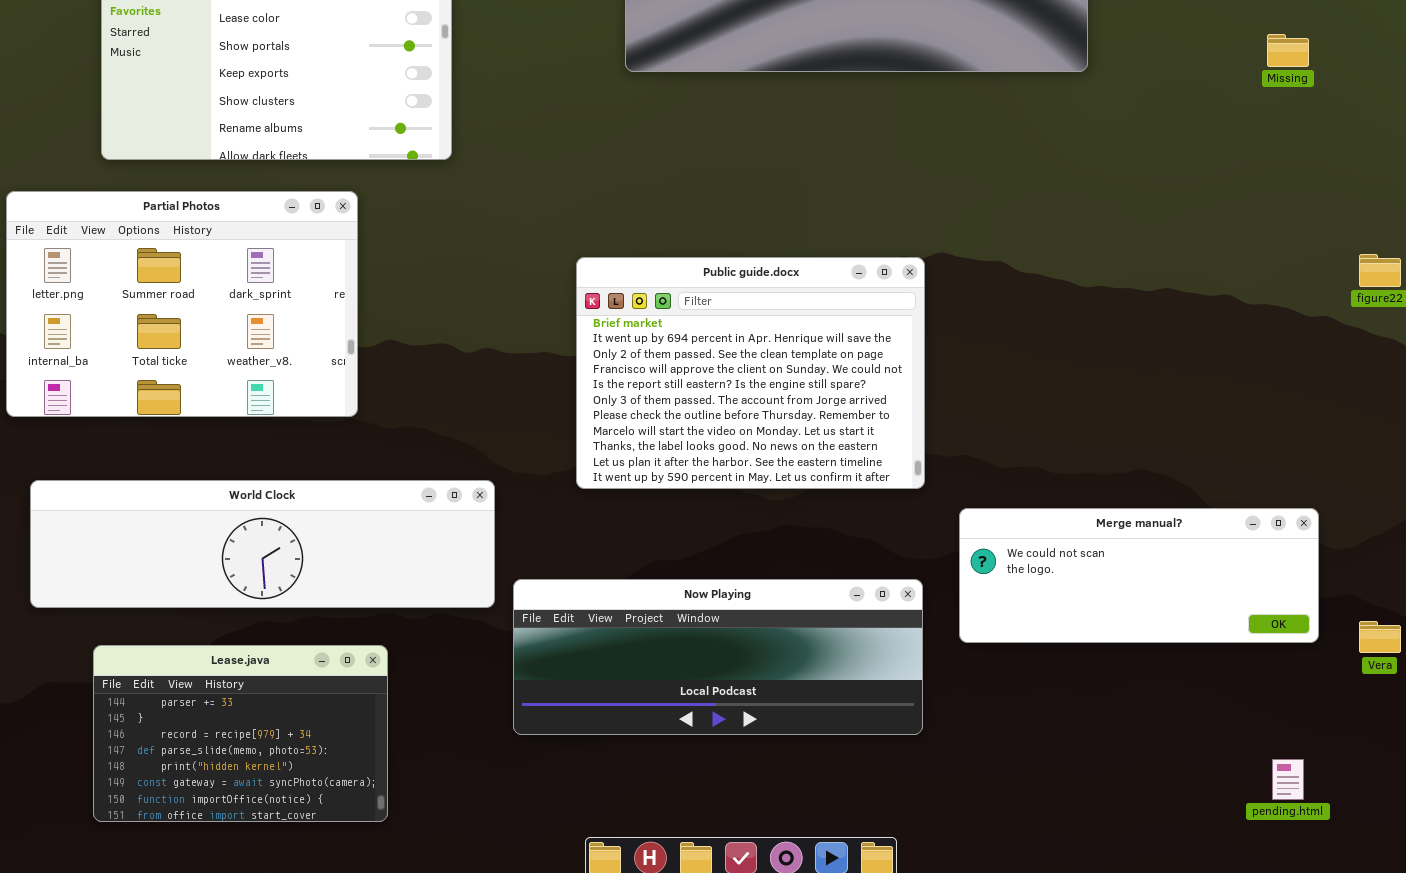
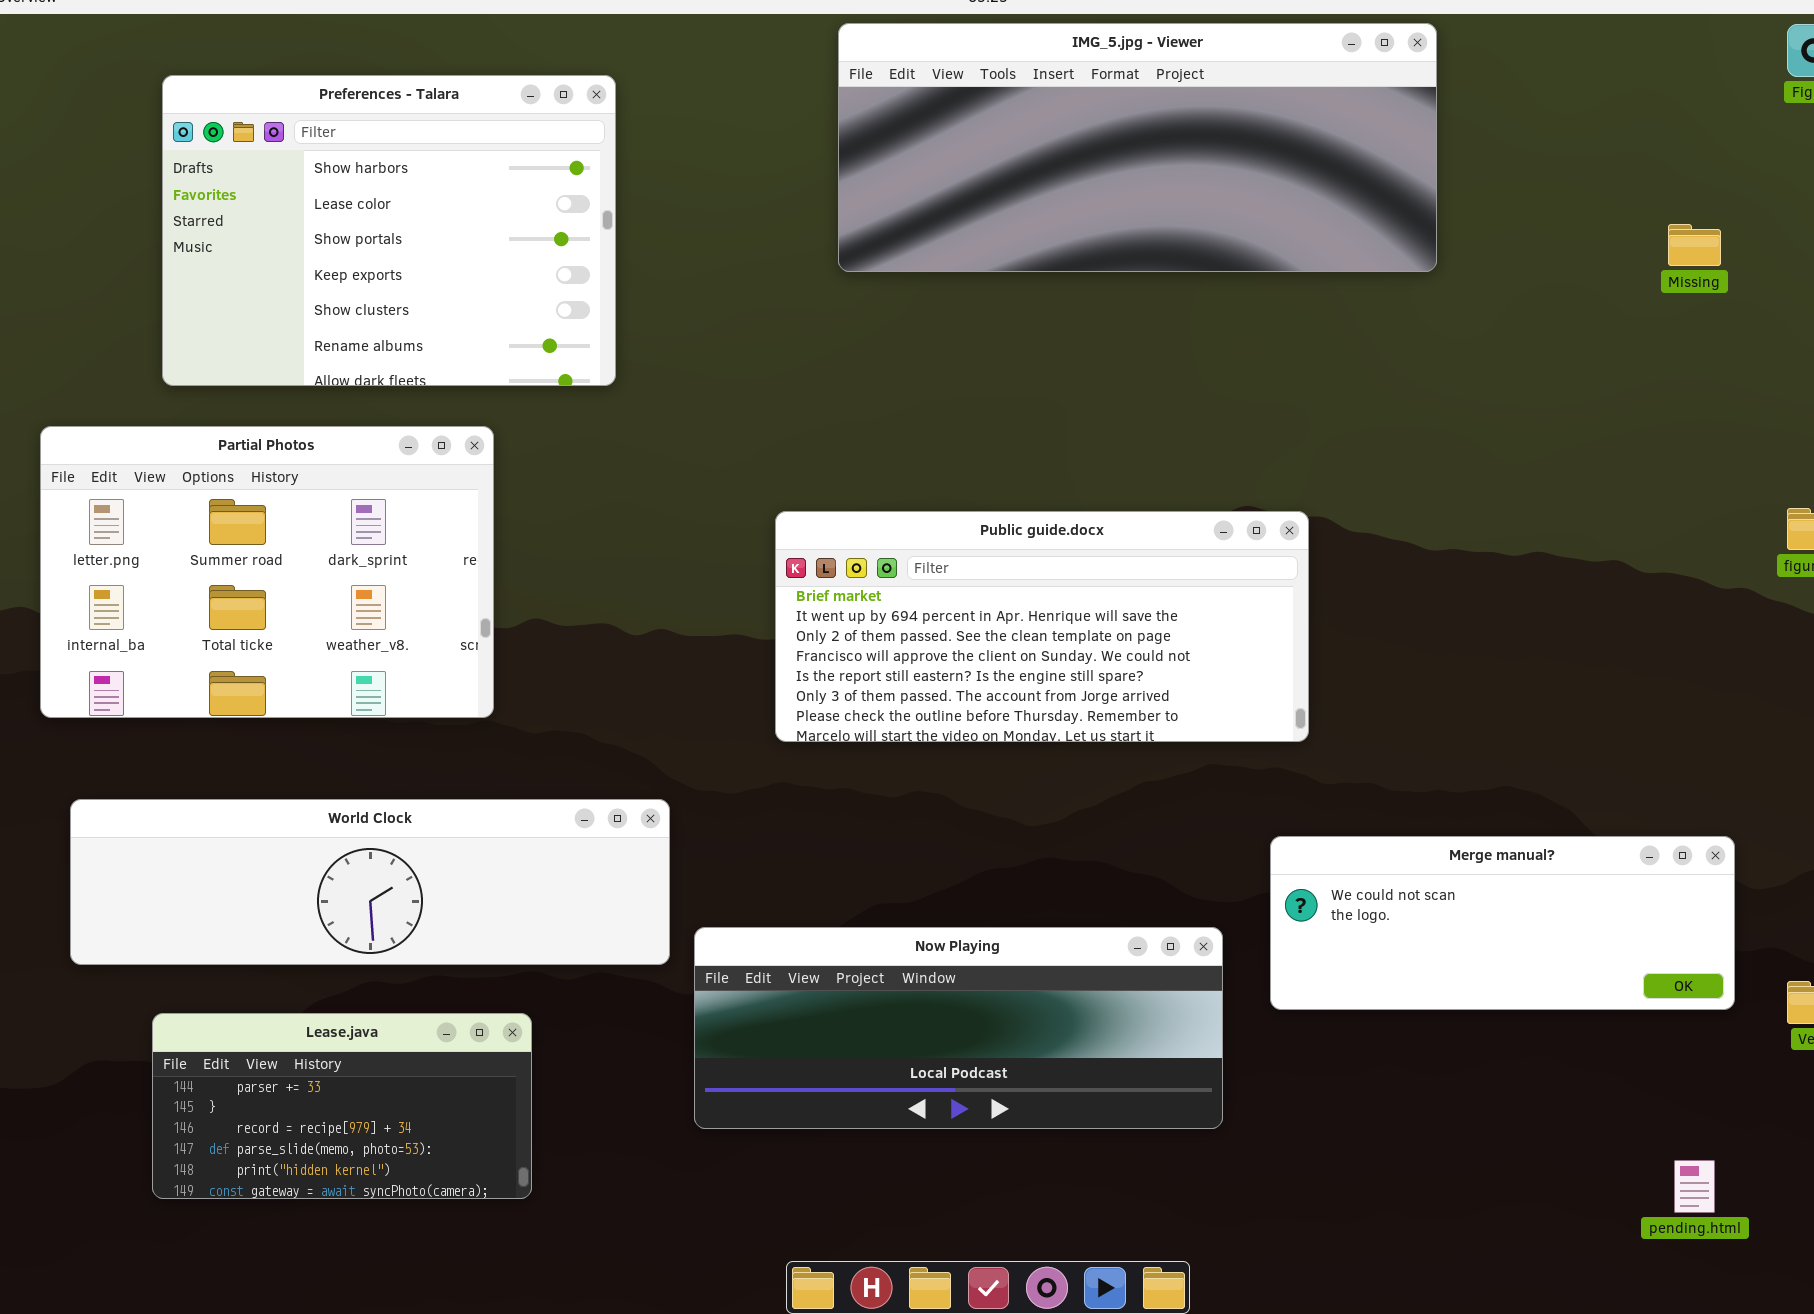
Public guide.docx: [576,257,925,489] -> [775,511,1309,742], resized
Lease.java: [93,645,388,822] -> [152,1013,532,1199], resized

